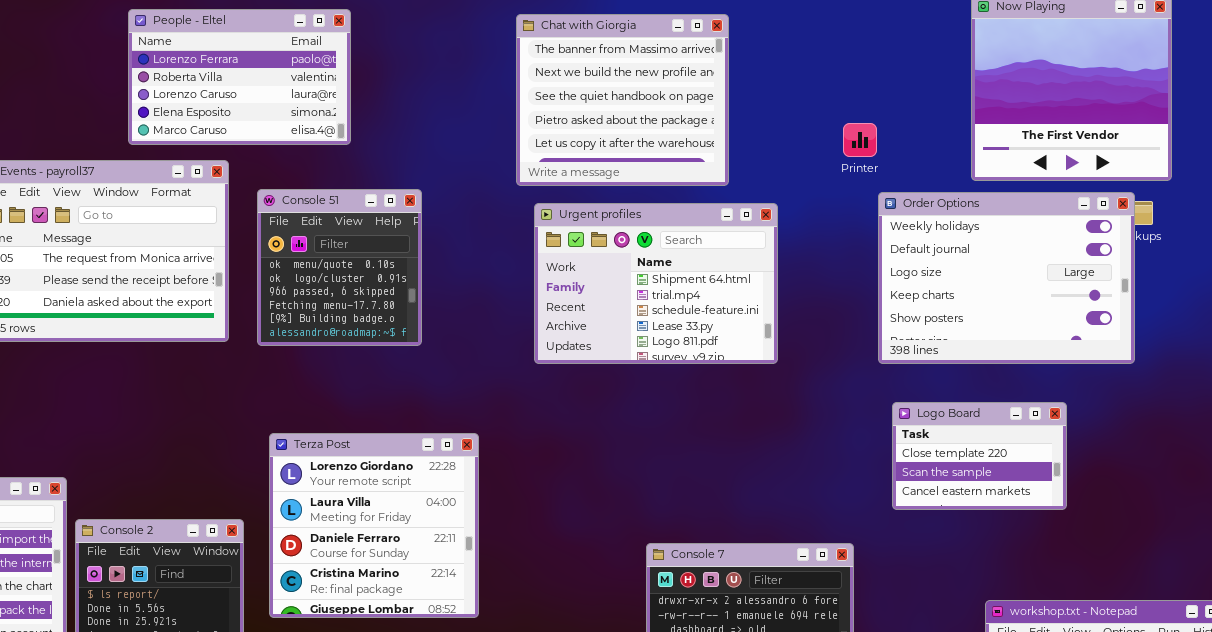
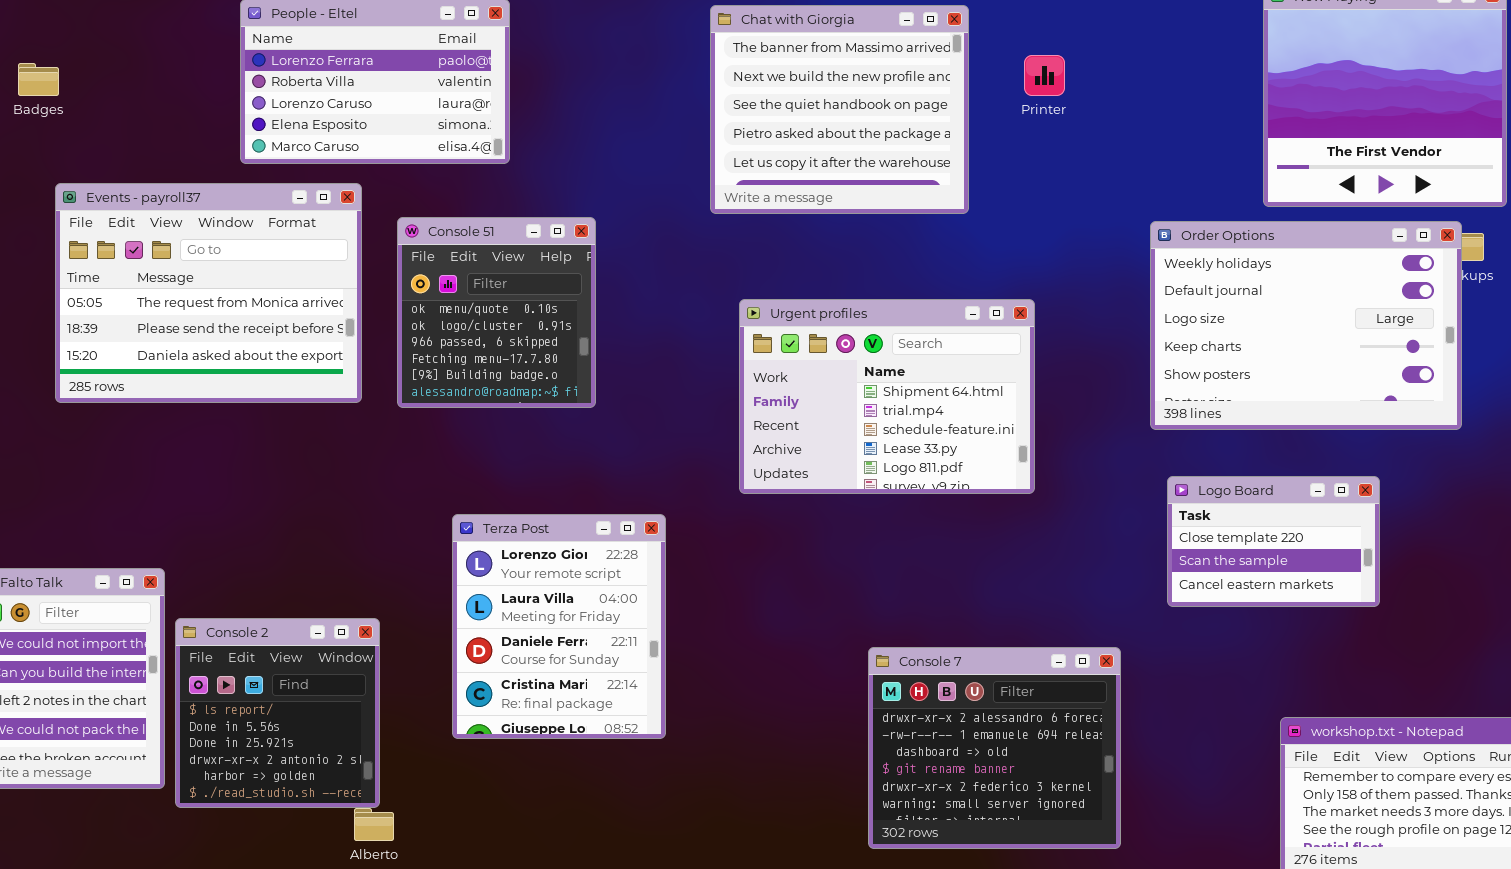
Printer: [843,123,877,157] -> [1024,55,1065,96], moved
Urgent profiles: [534,203,778,364] -> [739,299,1035,494], moved
Terza Post: [269,433,479,618] -> [452,514,666,739], resized

